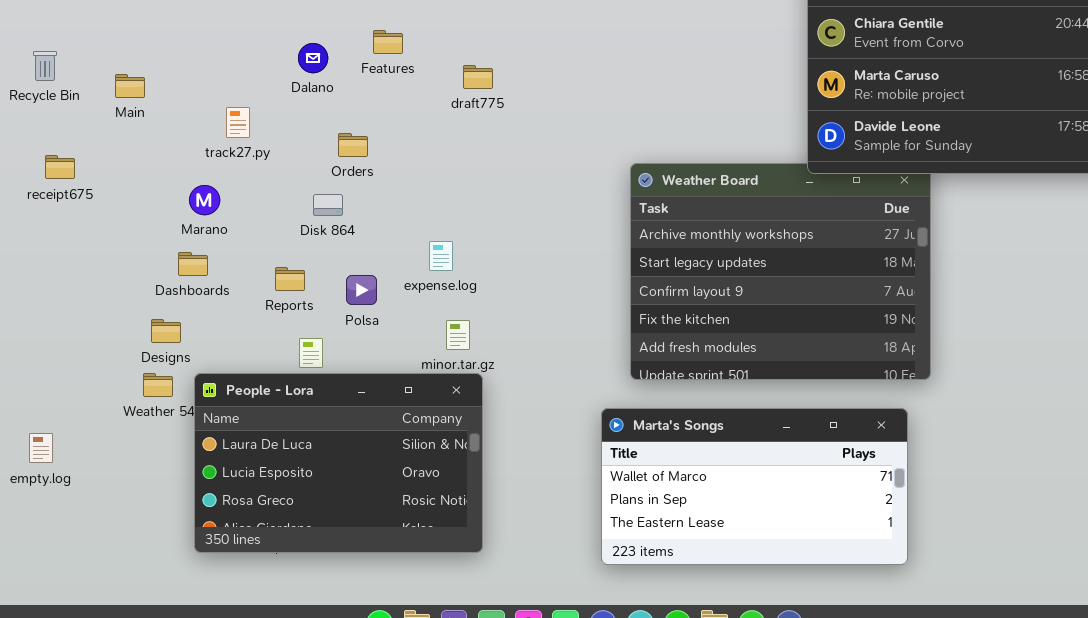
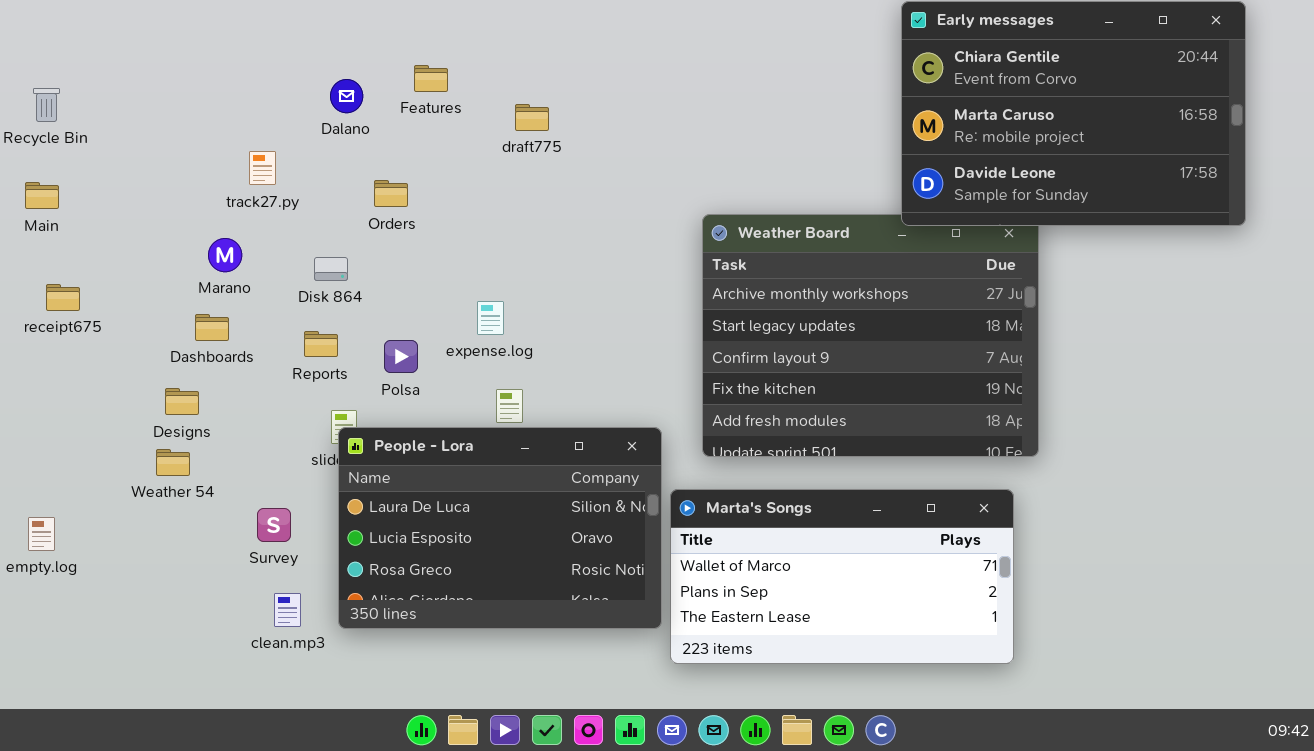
Main: [115,74,145,98] -> [25,182,59,209], moved
receipt675: [45,155,75,179] -> [46,284,80,311], moved
Disk 864: [313,194,343,216] -> [314,257,348,281], moved
People - Lora: [194,373,483,553] -> [338,427,662,629], moved

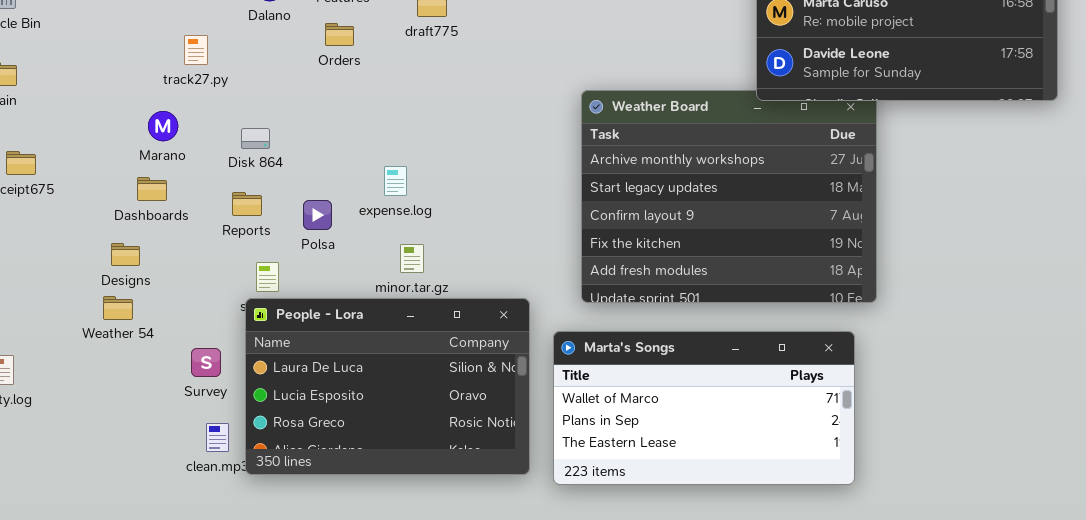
Orders: [374,180,408,207] -> [325,23,354,46], moved
People - Lora: [338,427,662,629] -> [245,298,530,475], moved

